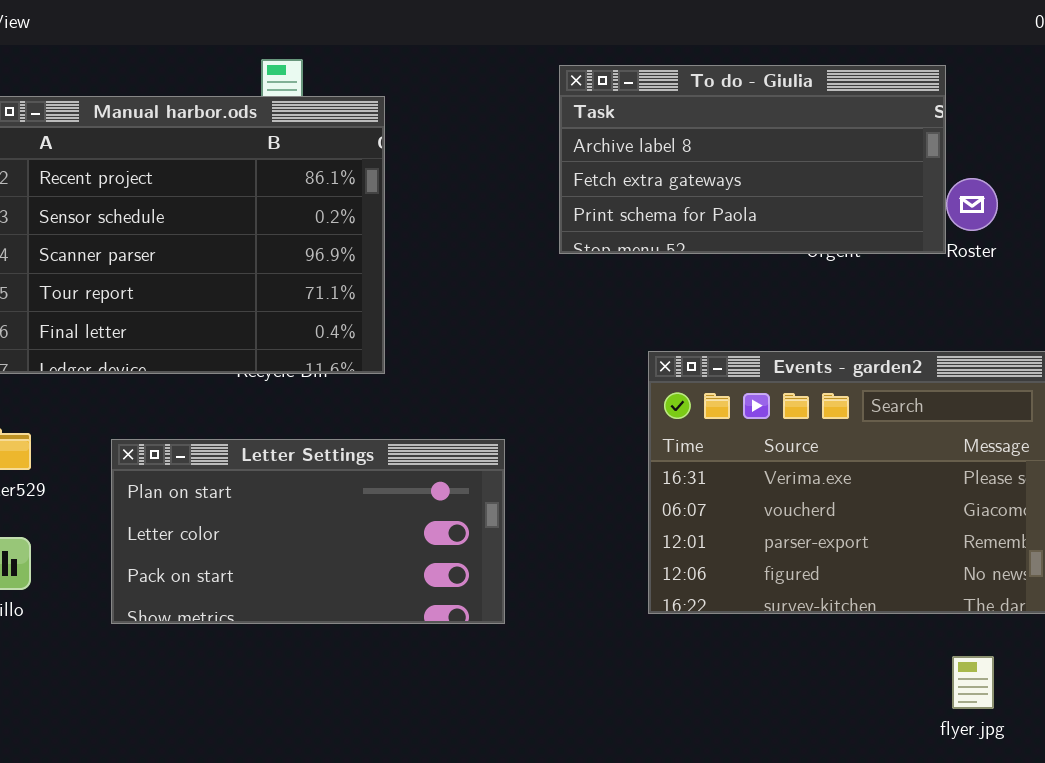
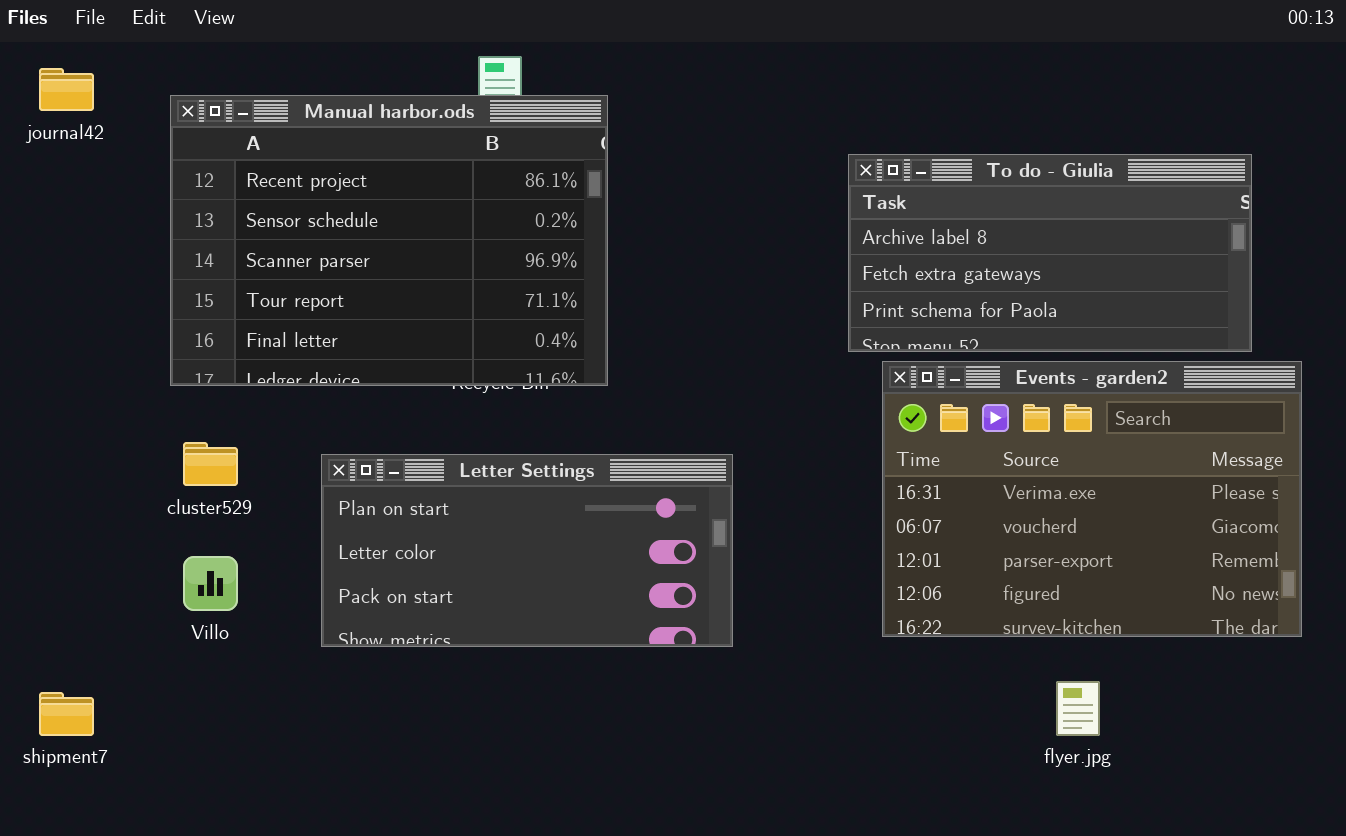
To do - Giulia: [559,65,946,254] -> [848,154,1252,352], moved
flyer.jpg: [952,656,994,709] -> [1056,681,1100,736], moved

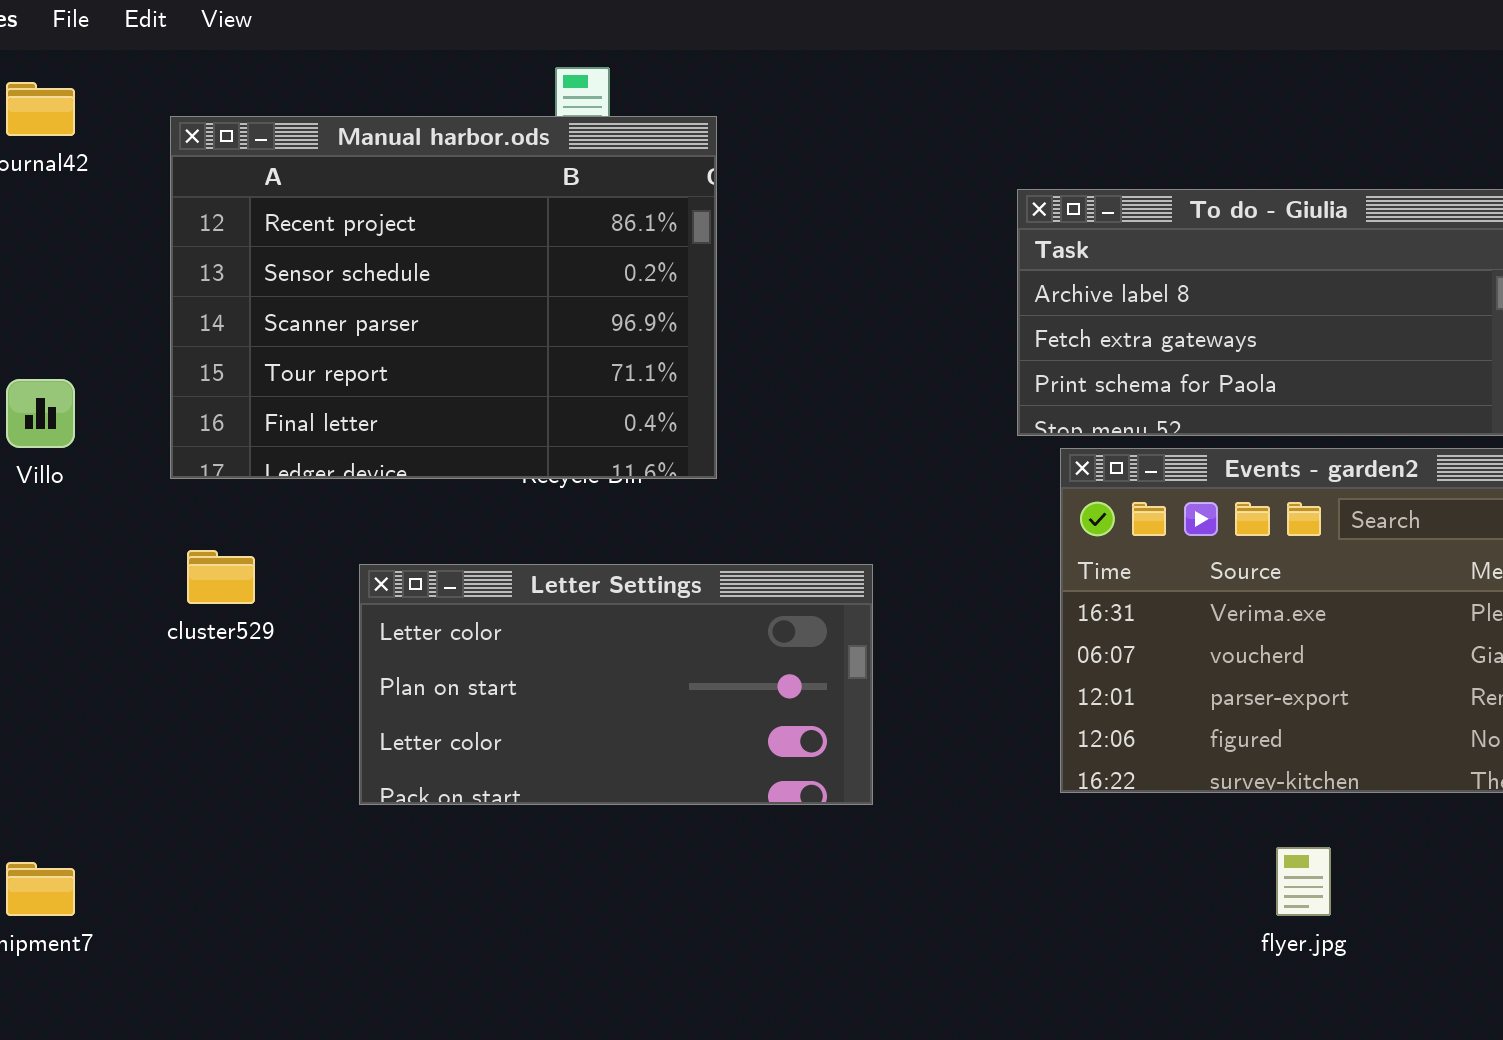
Letter Settings: [321,454,733,647] -> [359,564,873,805], scrolled up 1 row
Villo: [183,556,238,611] -> [6,379,75,448], moved

